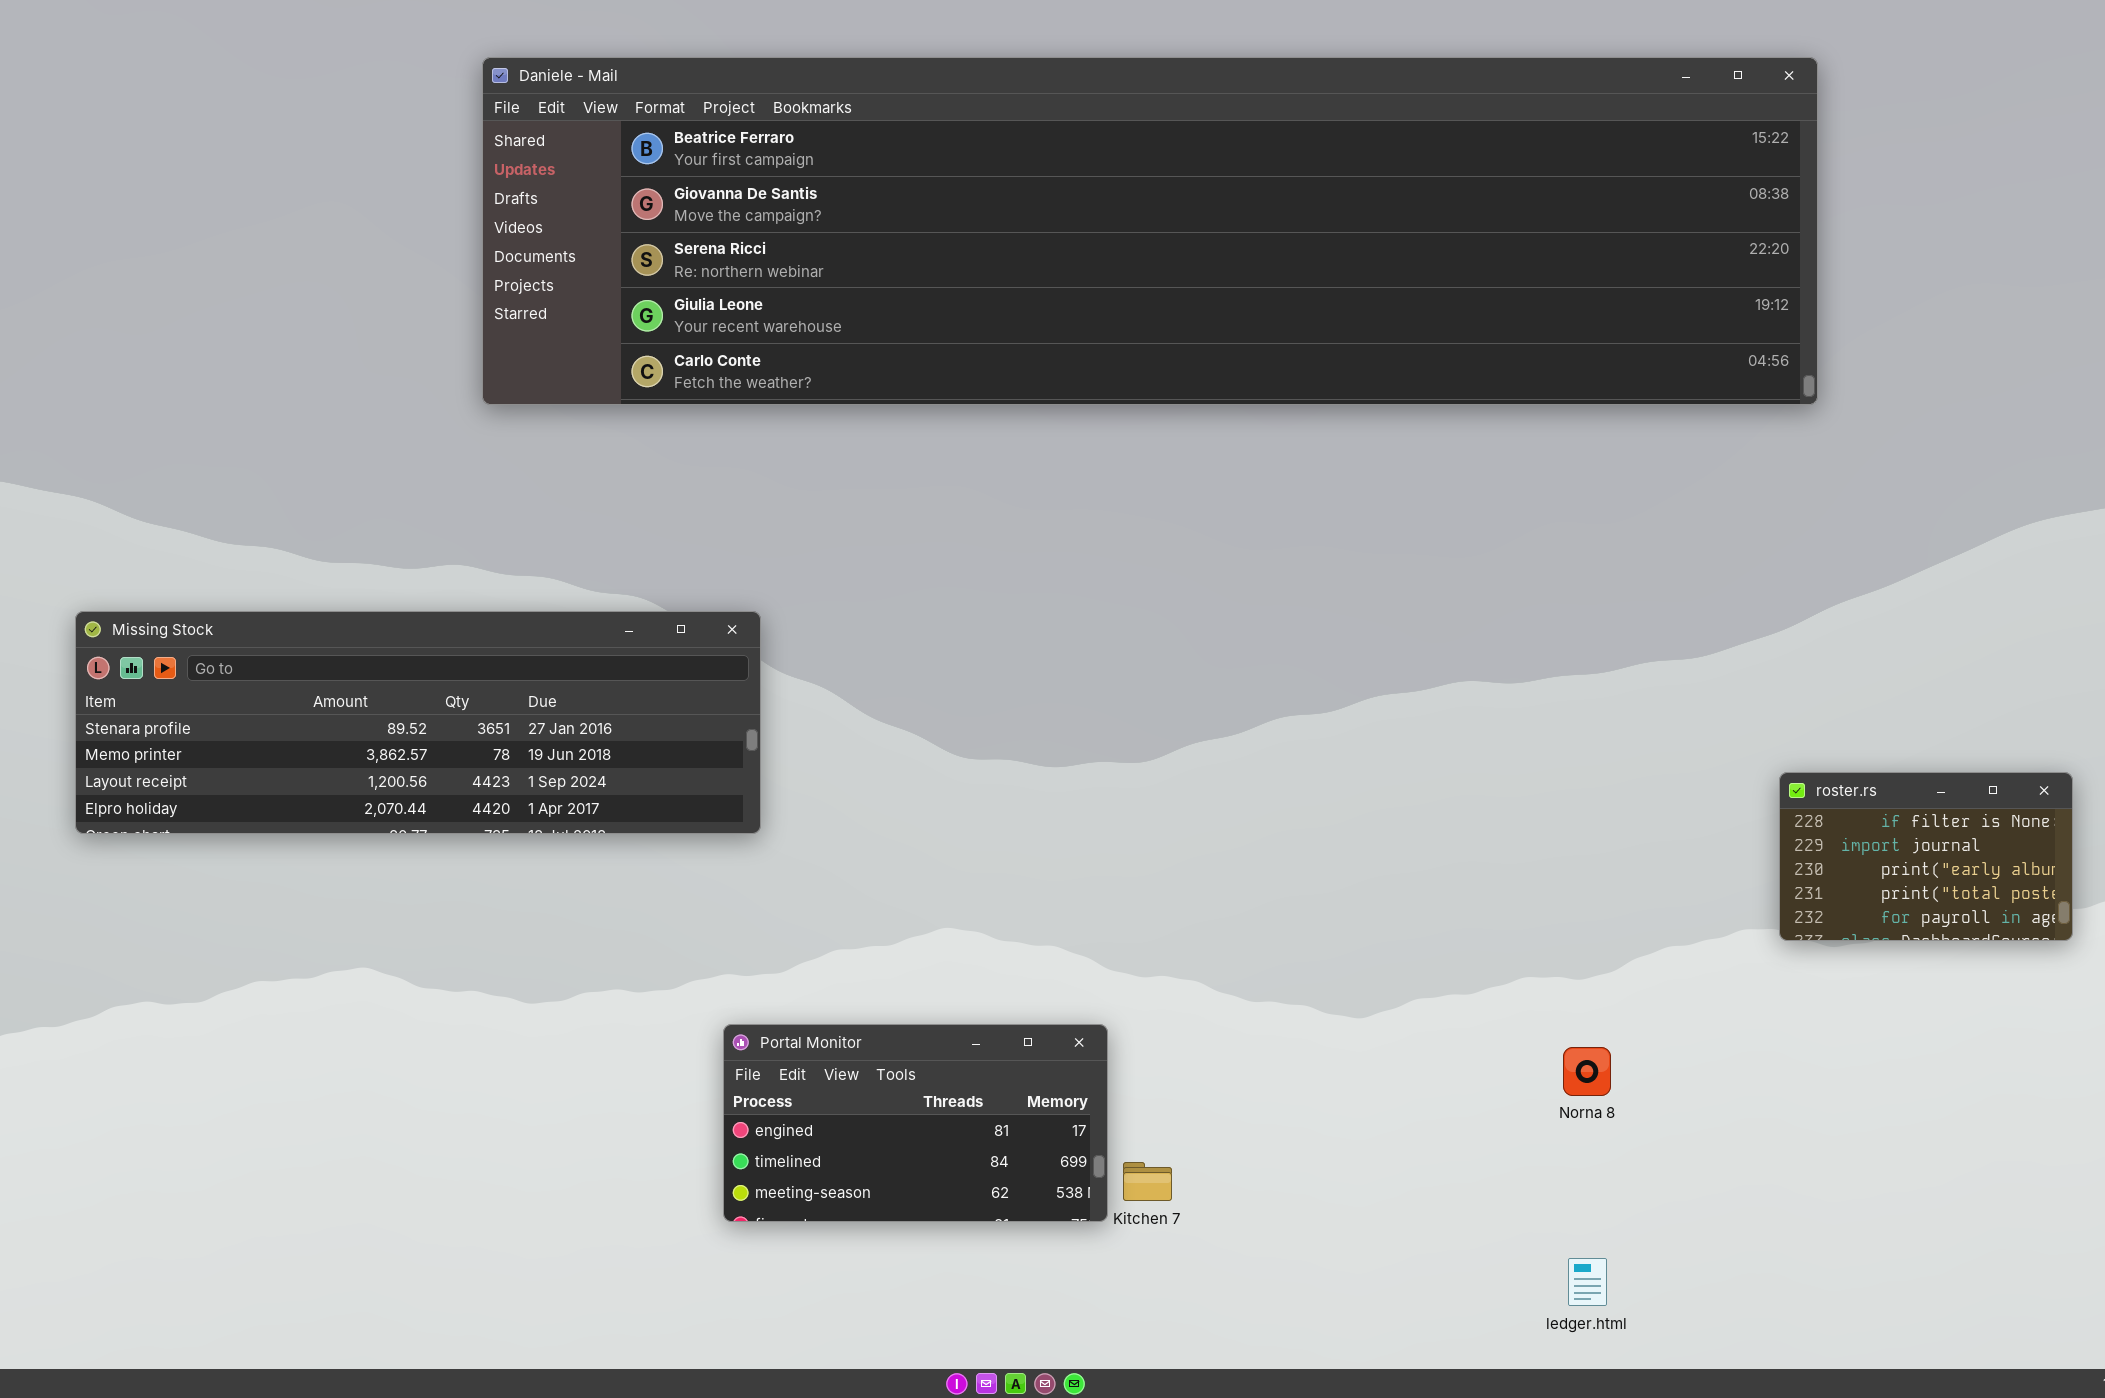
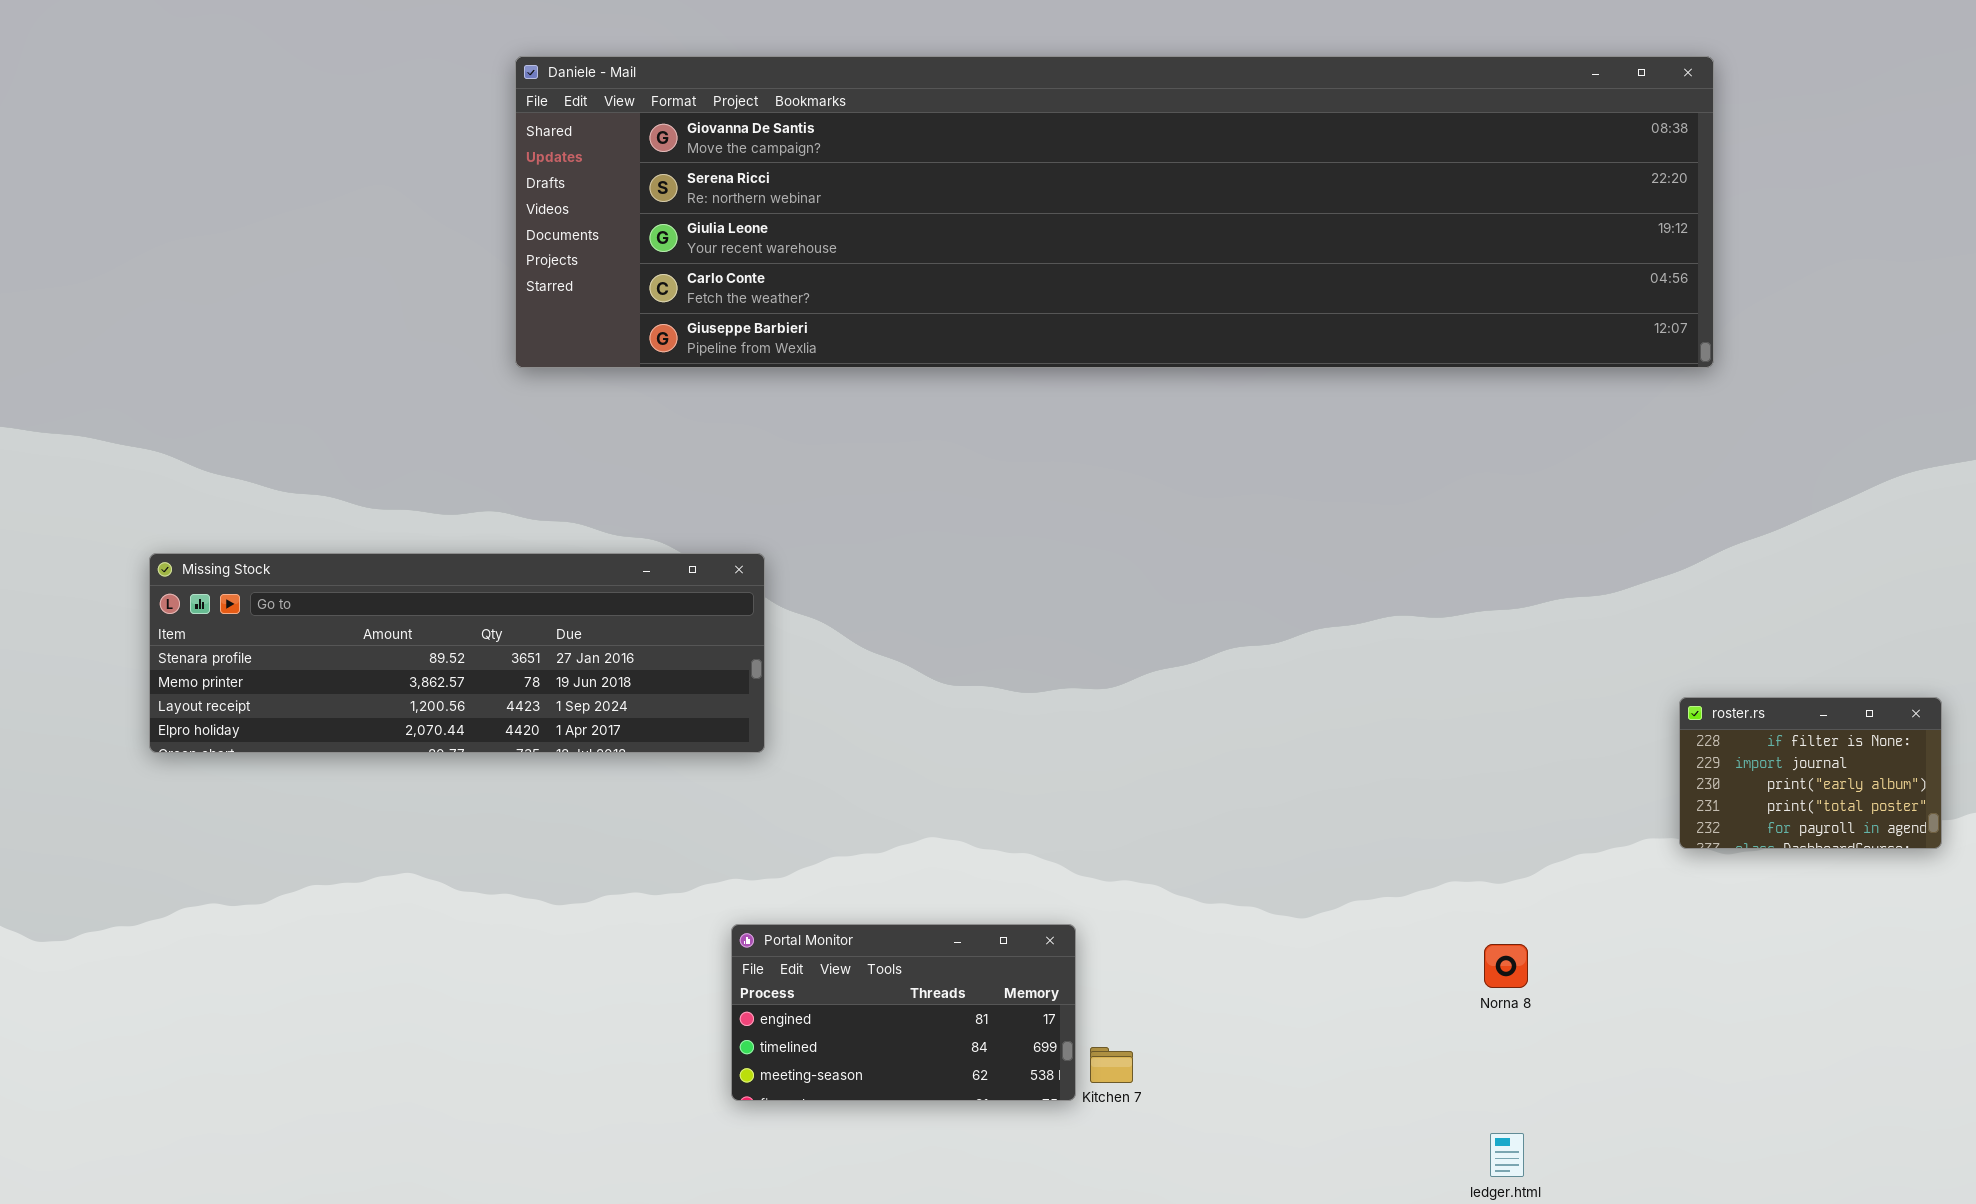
Daniele - Mail: [482,57,1818,405] -> [515,56,1714,368], scrolled down 1 row

